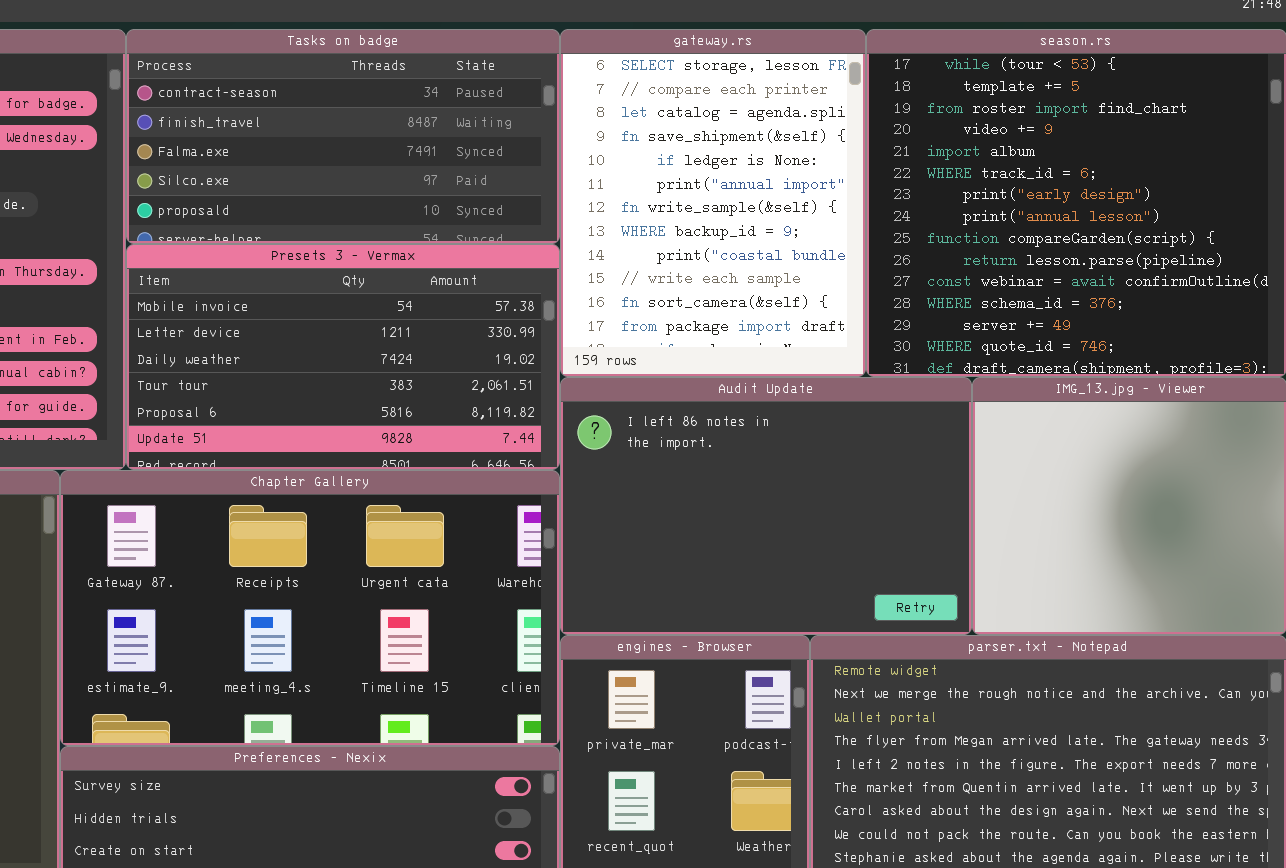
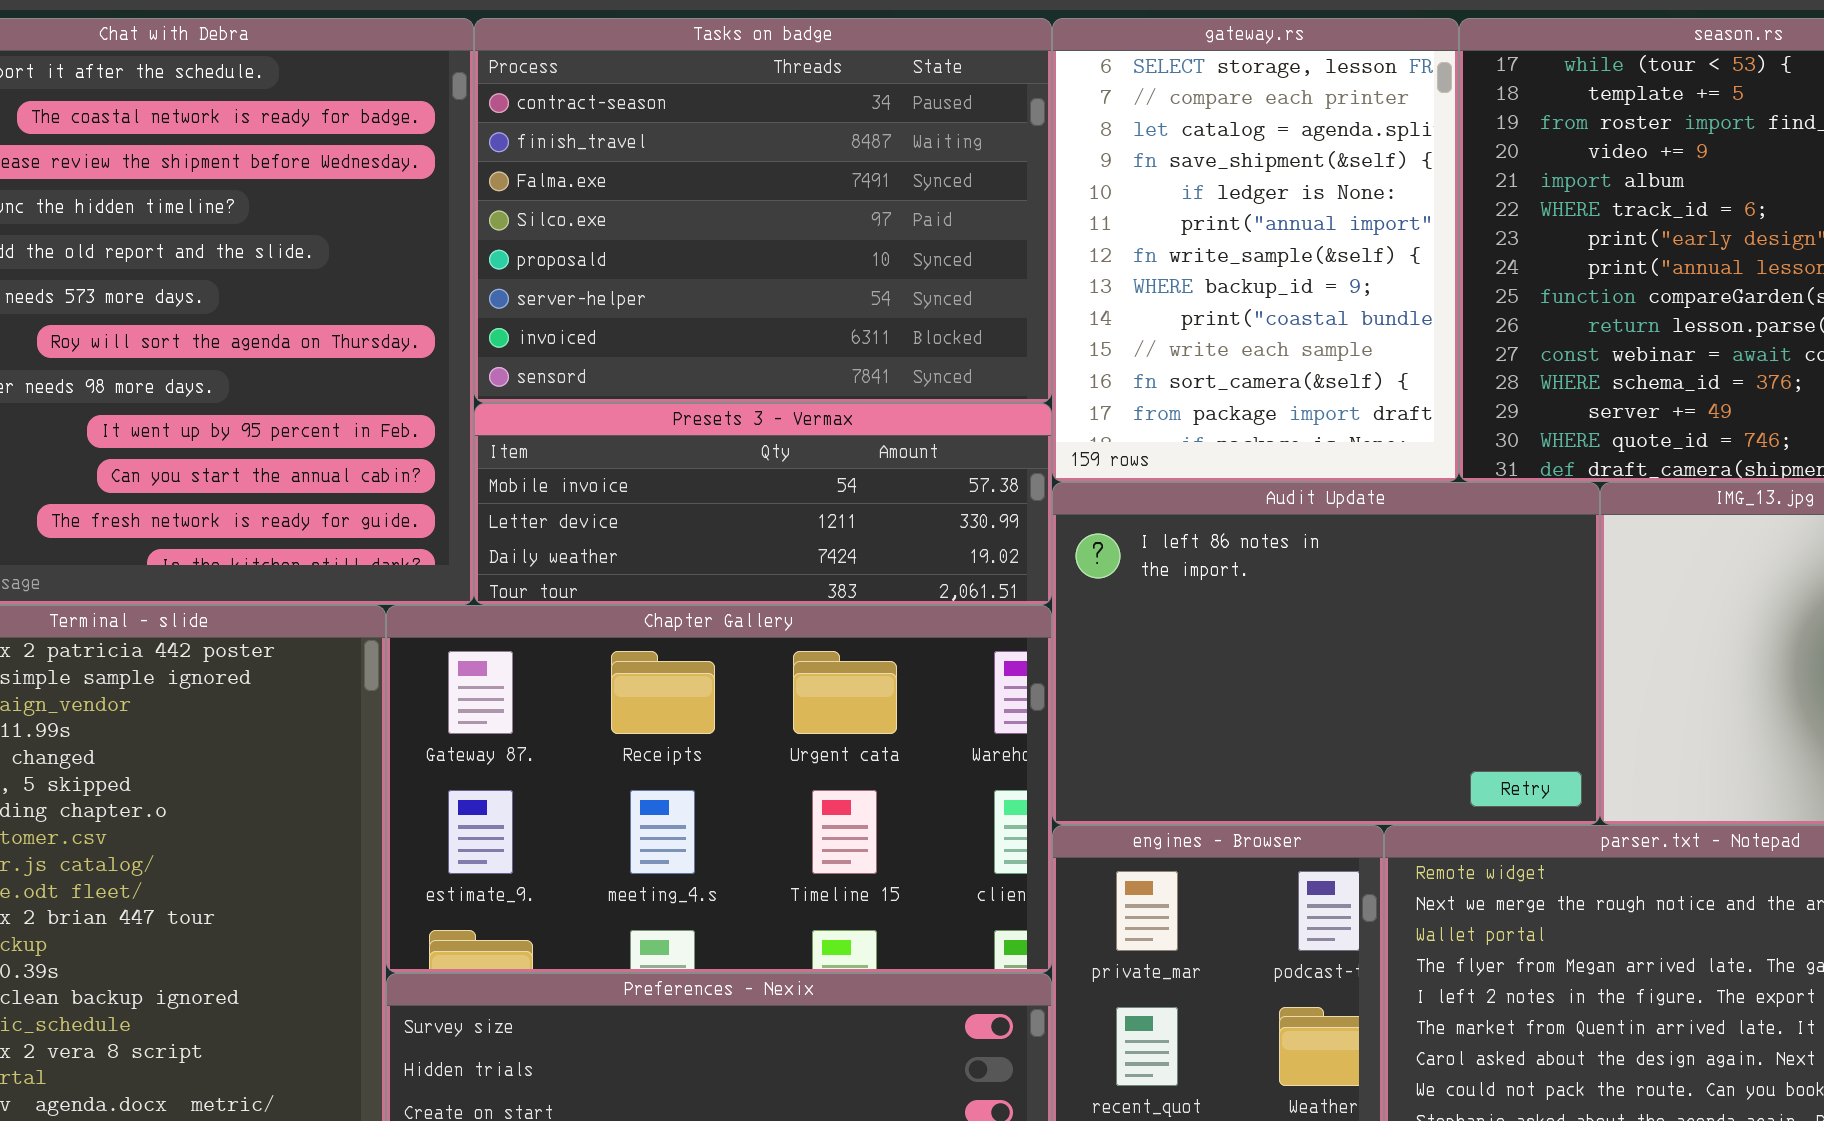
Tasks on badge: [126,29,560,244] -> [474,18,1052,403], resized
Presets 3 - Vermax: [126,244,560,470] -> [474,403,1052,605], resized

